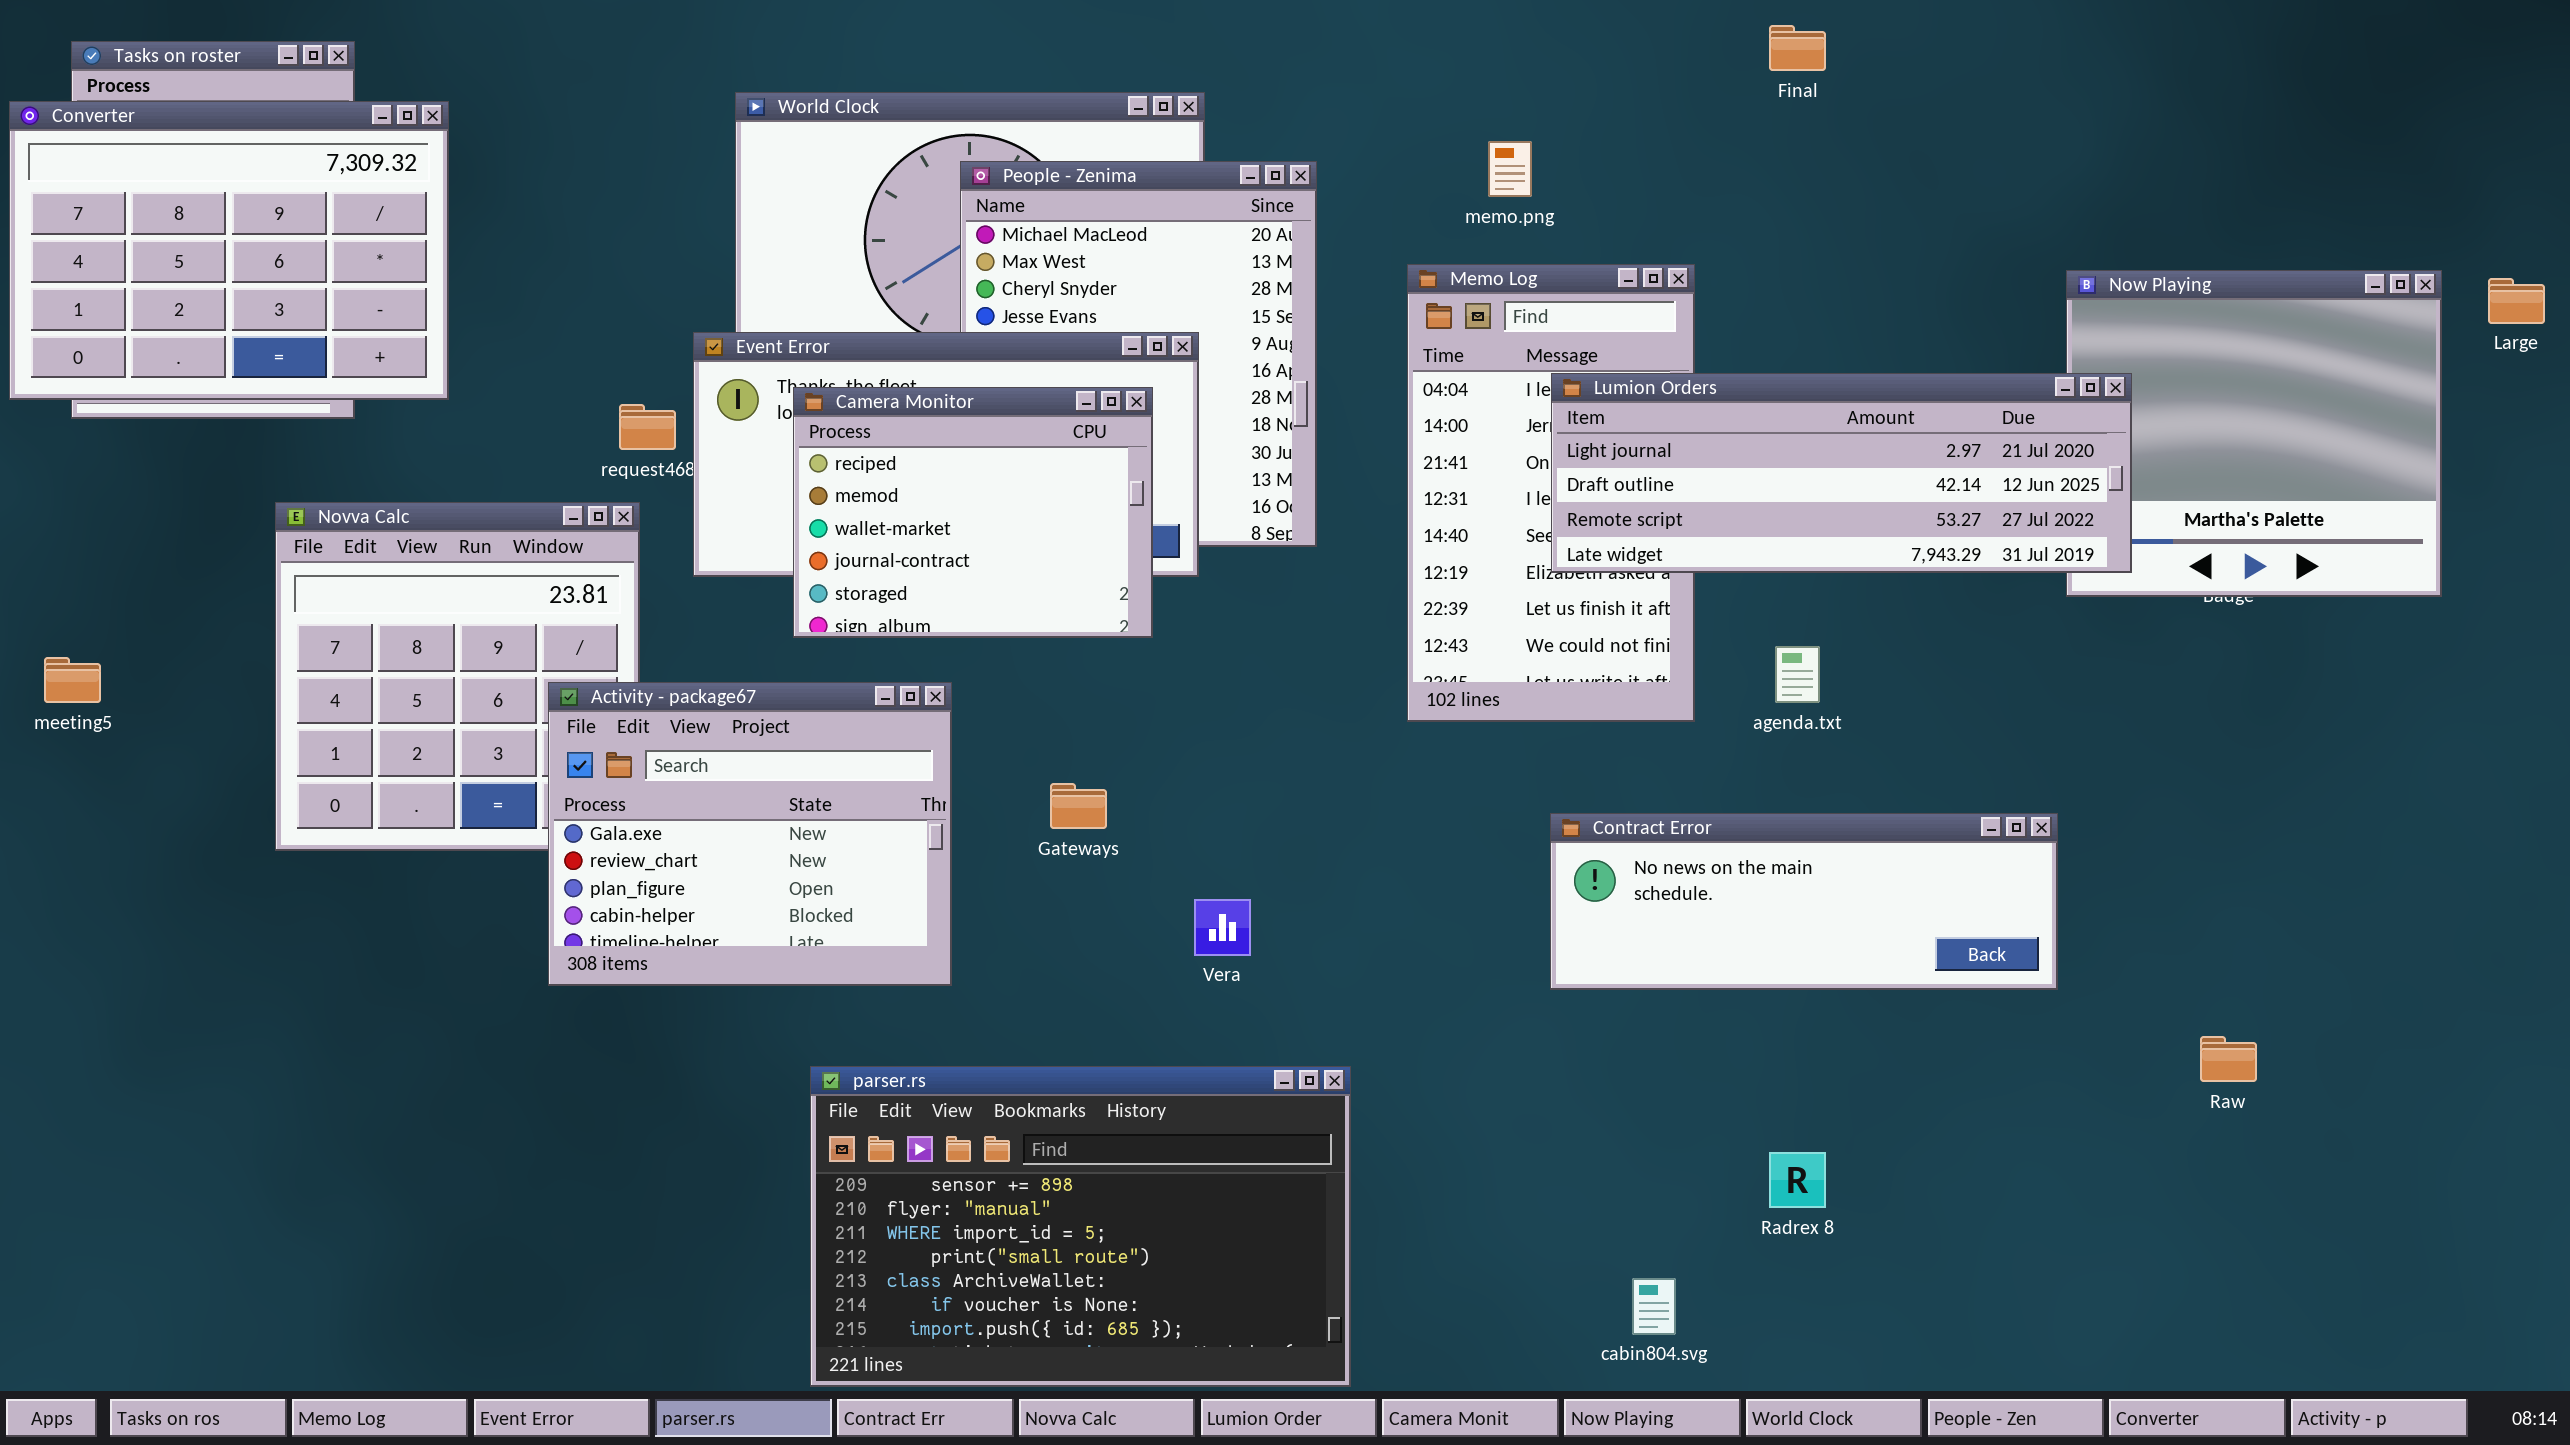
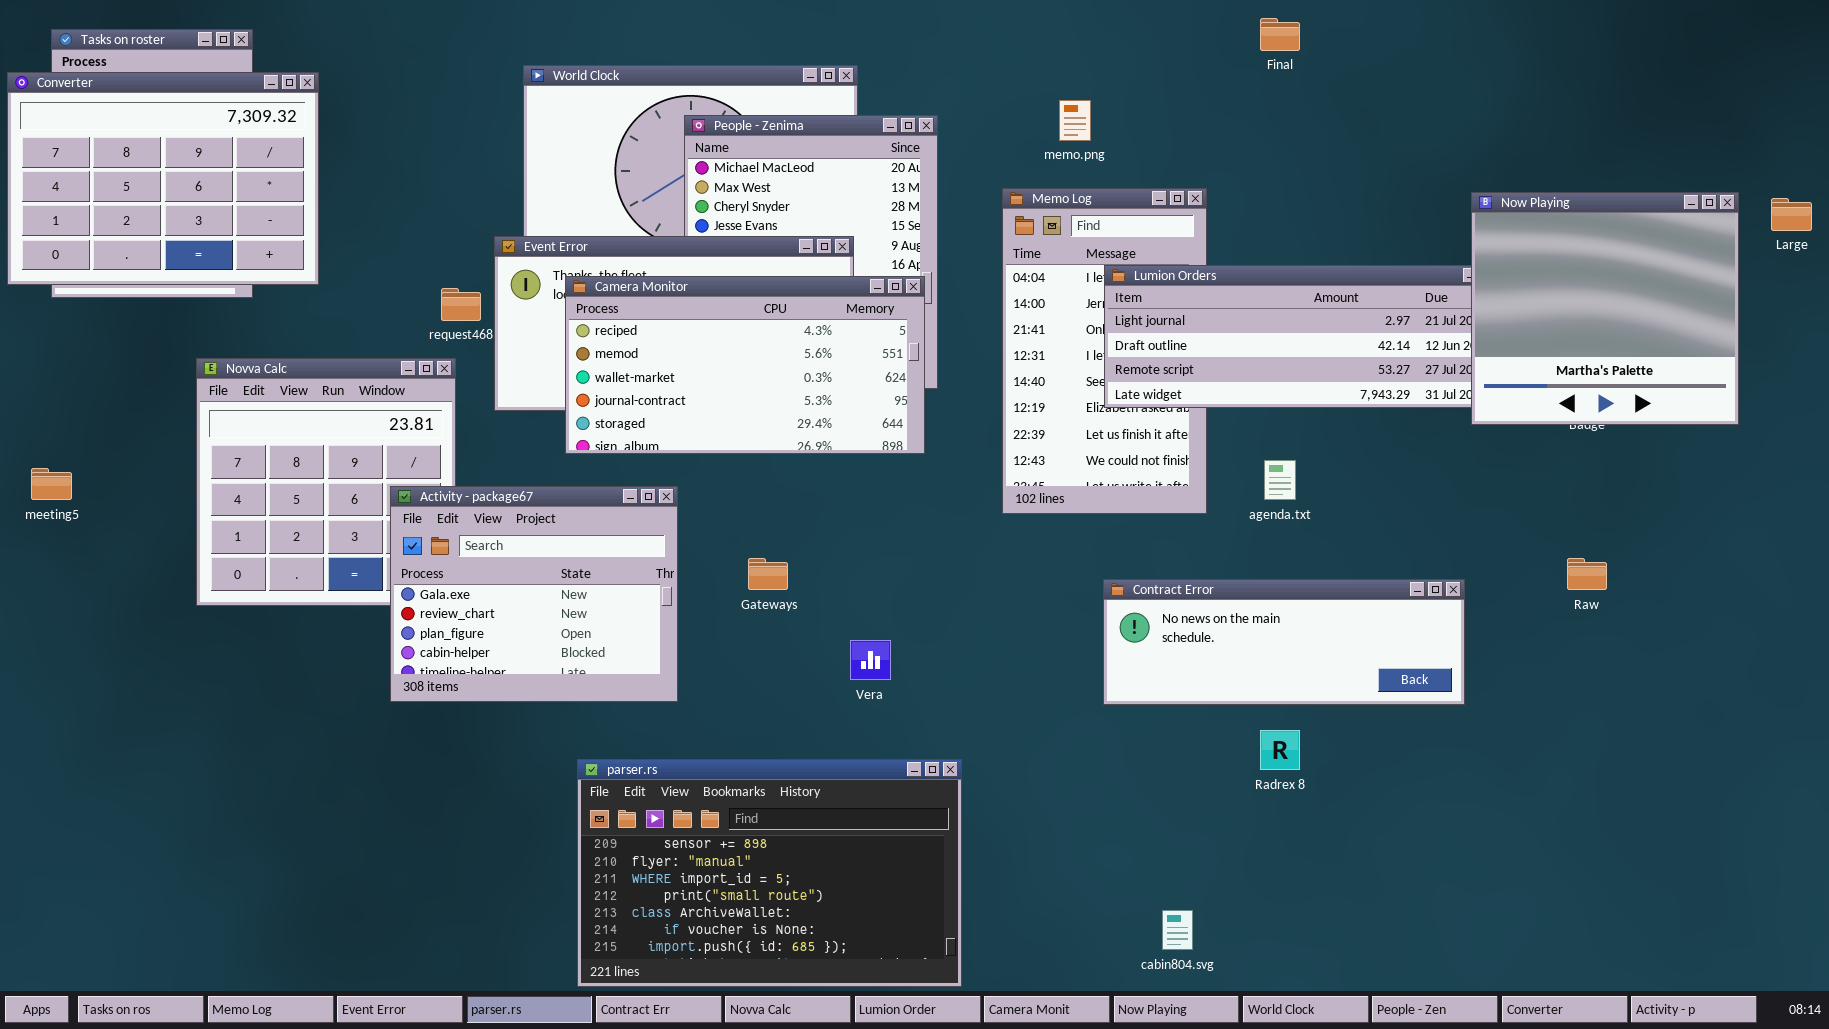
Now Playing: [2066,270,2442,597] -> [1471,192,1739,425], raised
Camera Monitor: [793,387,1153,638] -> [565,276,925,454], resized
Raw: [2200,1036,2257,1082] -> [1567,558,1607,590], moved
Radrex 8: [1769,1152,1826,1208] -> [1260,730,1300,770], moved

